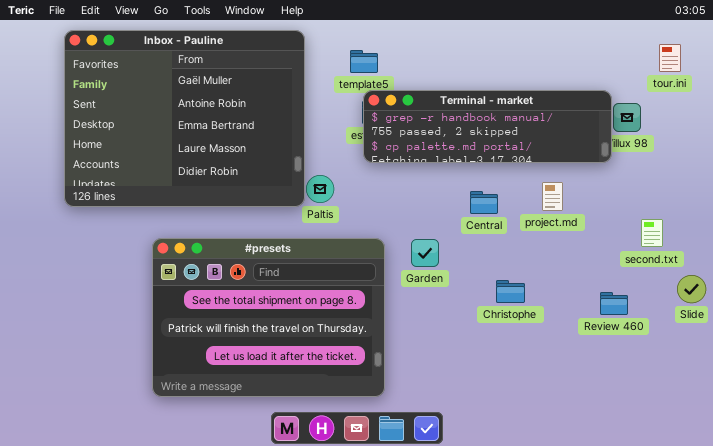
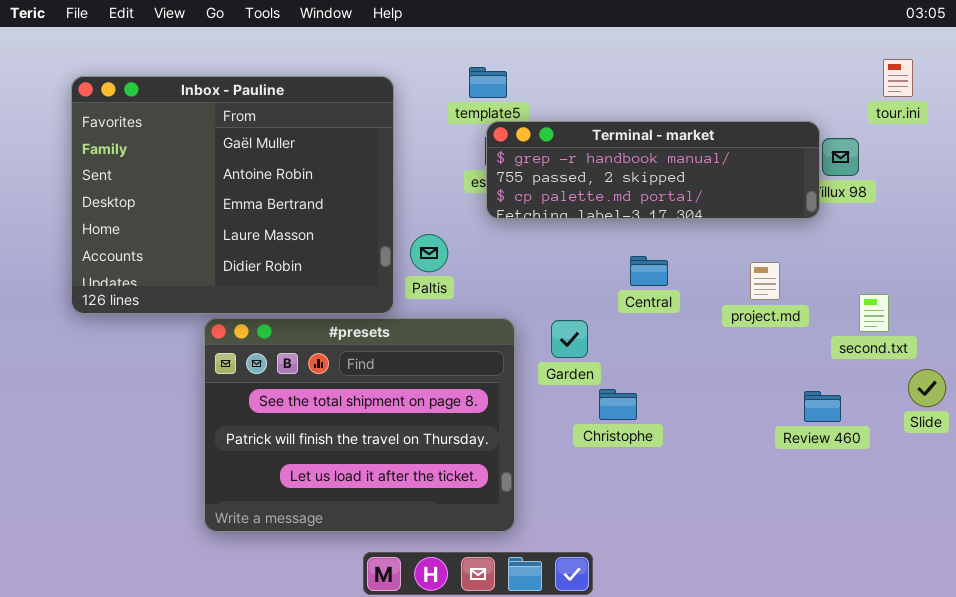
Inbox - Pauline: [64,30,305,207] -> [71,76,394,314], moved
project.md: [542,182,563,211] -> [750,262,780,300], moved
Christophe: [496,280,525,303] -> [599,389,637,420], moved

